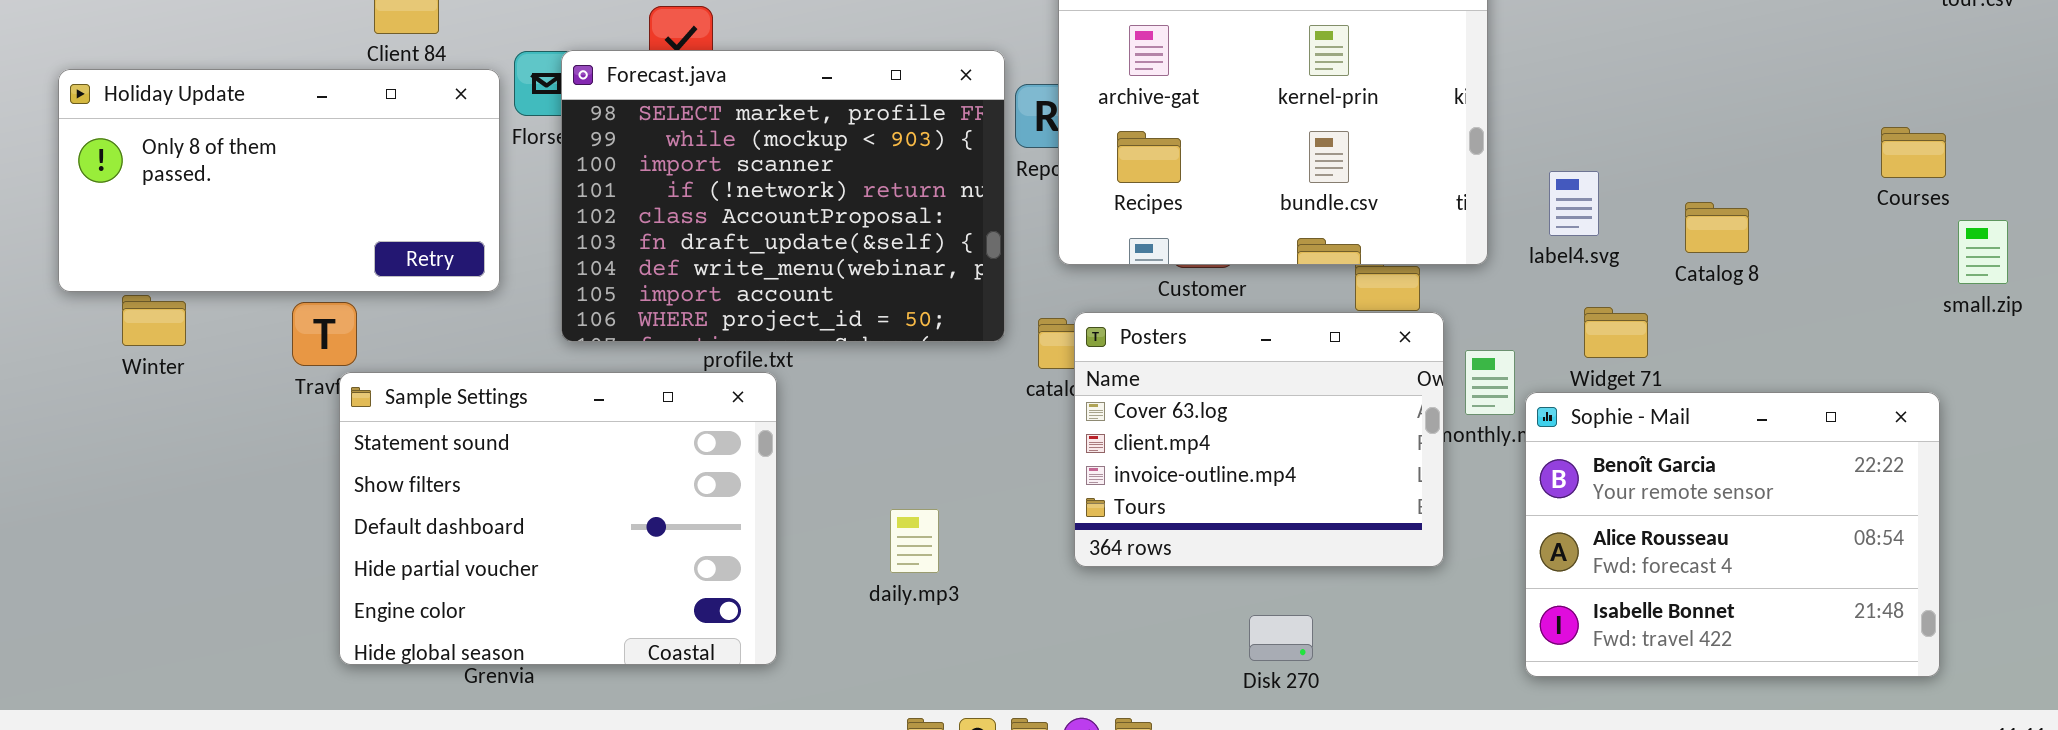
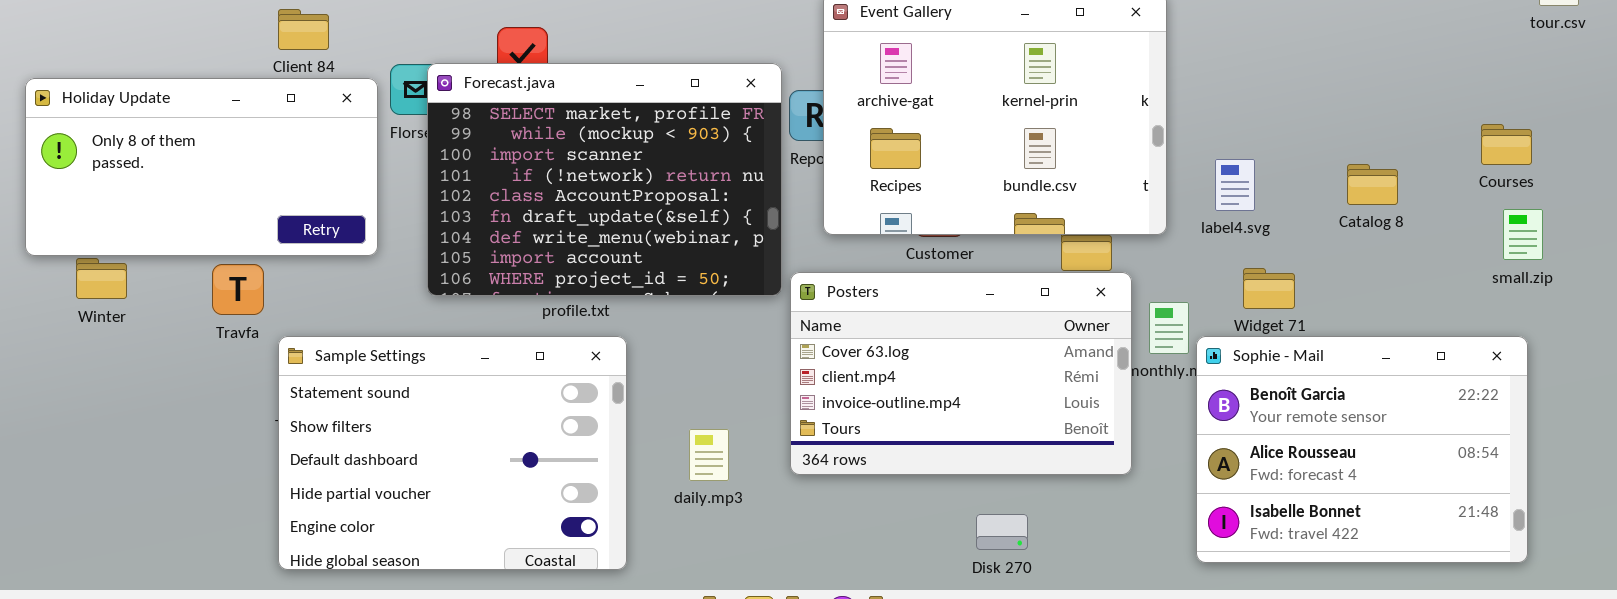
Catalog 8: [1685,202,1749,253] -> [1347,164,1398,205], moved
small.zip: [1958,220,2008,284] -> [1503,209,1543,260], moved
Posters: [1074,312,1444,567] -> [790,272,1132,475], resized
Sample Settings: [339,372,777,665] -> [278,336,627,570], moved

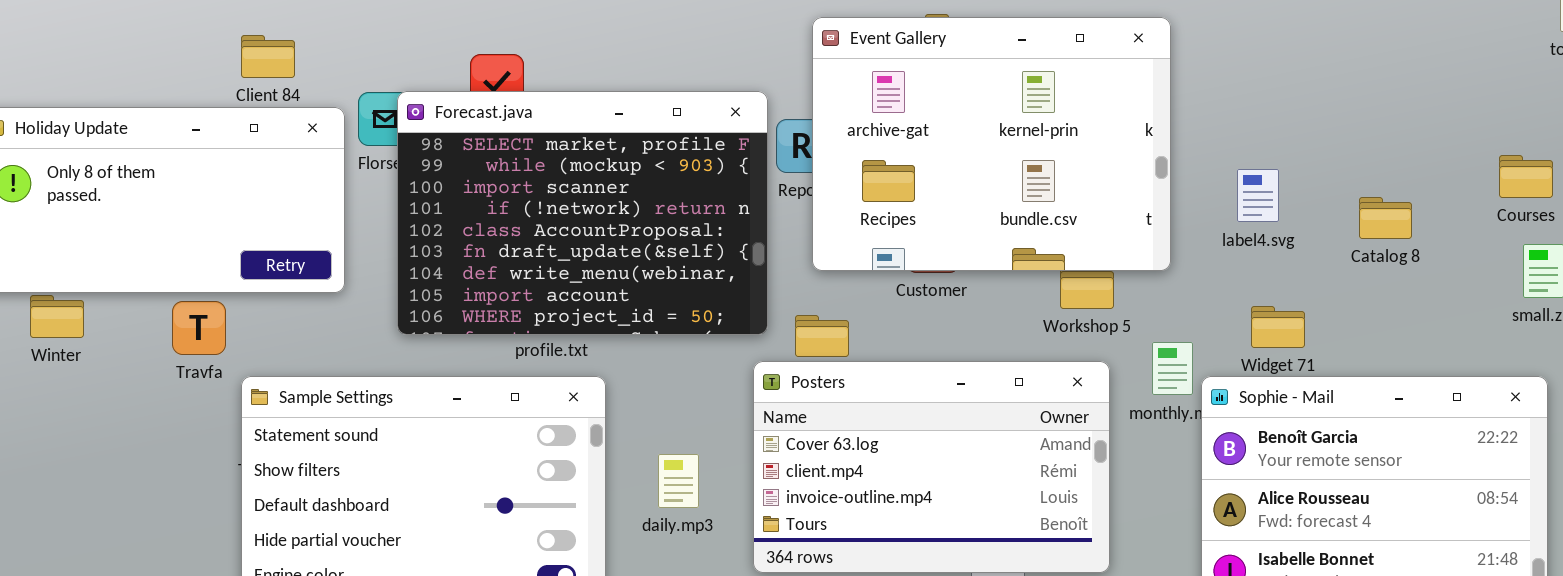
label4.svg: [1215,159,1255,211] -> [1237,169,1279,222], moved
Posters: [790,272,1132,475] -> [753,361,1110,573], moved
daily.mp3: [689,429,729,481] -> [658,454,699,508], moved

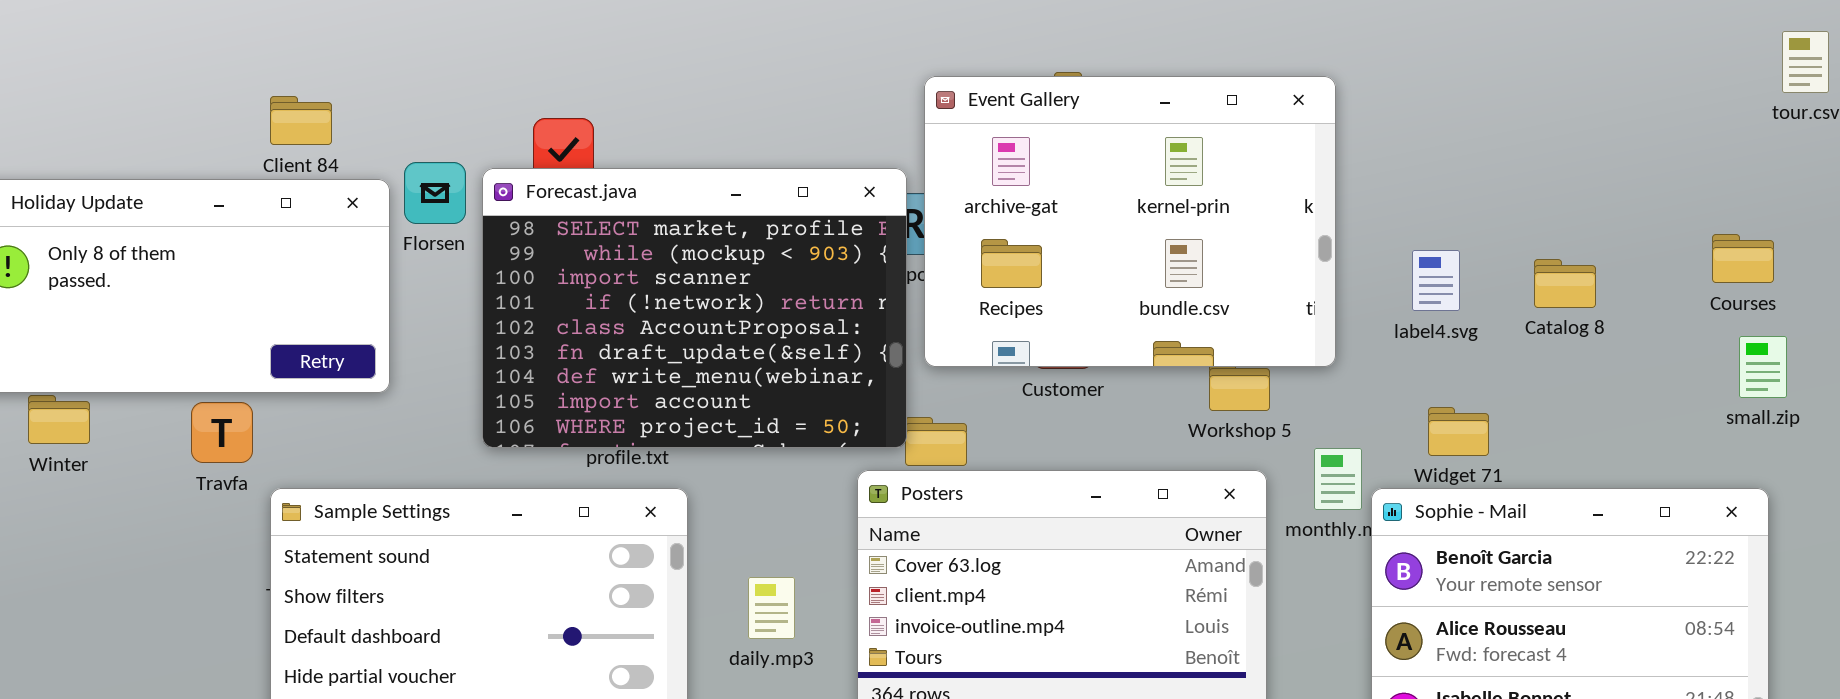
Forecast.java: [397,91,768,335] -> [482,168,907,448], moved
Catalog 8: [1359,197,1412,239] -> [1534,259,1596,308], moved

